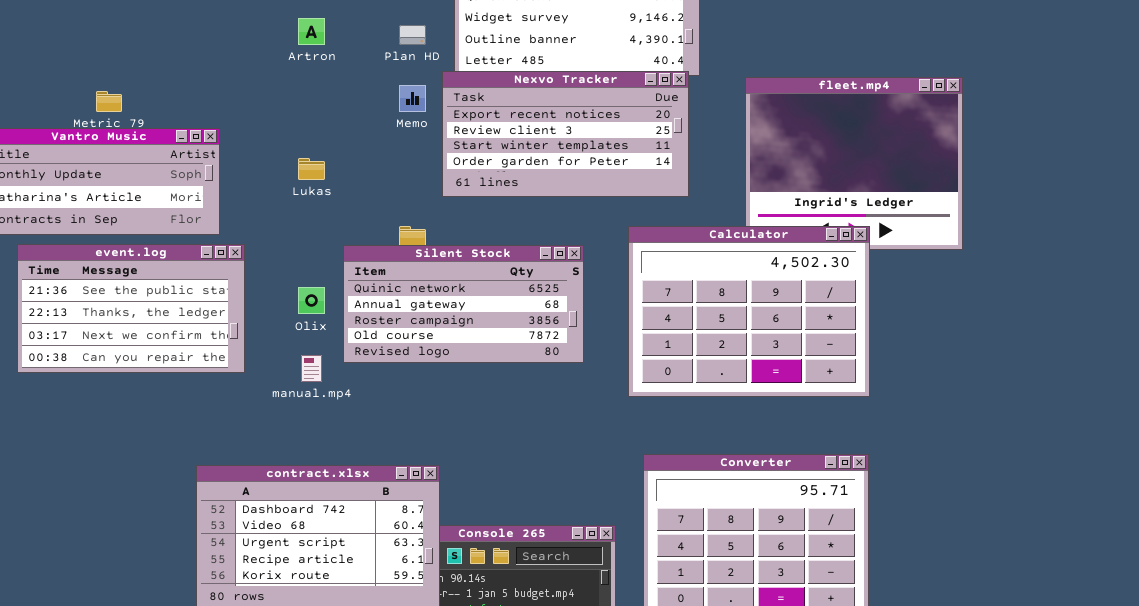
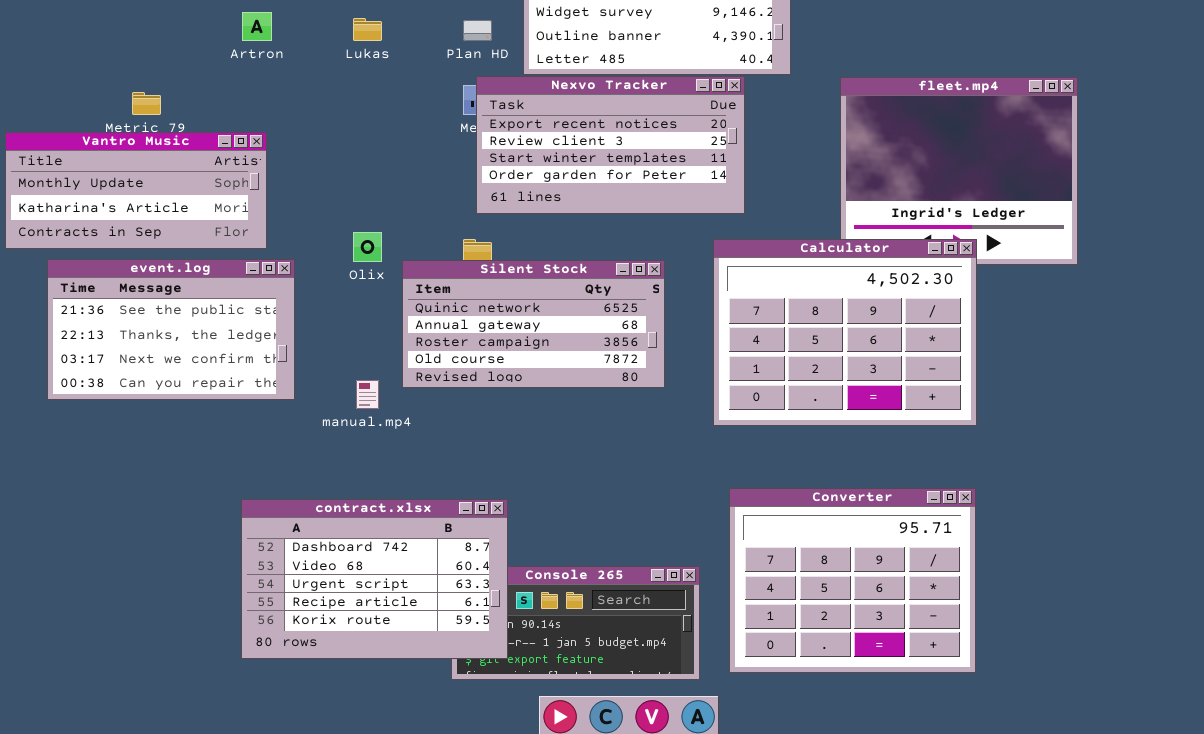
Artron: [298,18,325,45] -> [242,12,272,41], moved
Nexvo Tracker: [442,71,689,197] -> [476,76,745,214], moved
Lukas: [298,158,325,180] -> [353,18,382,41], moved
Olix: [298,287,325,314] -> [353,232,382,262], moved

